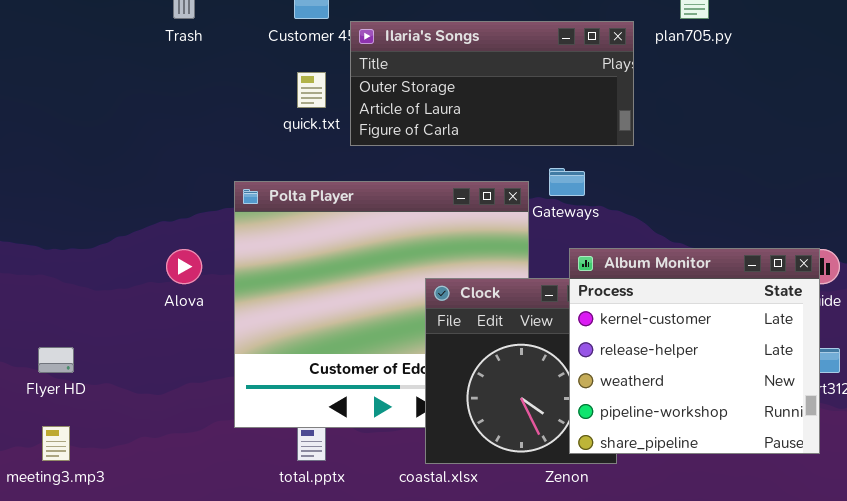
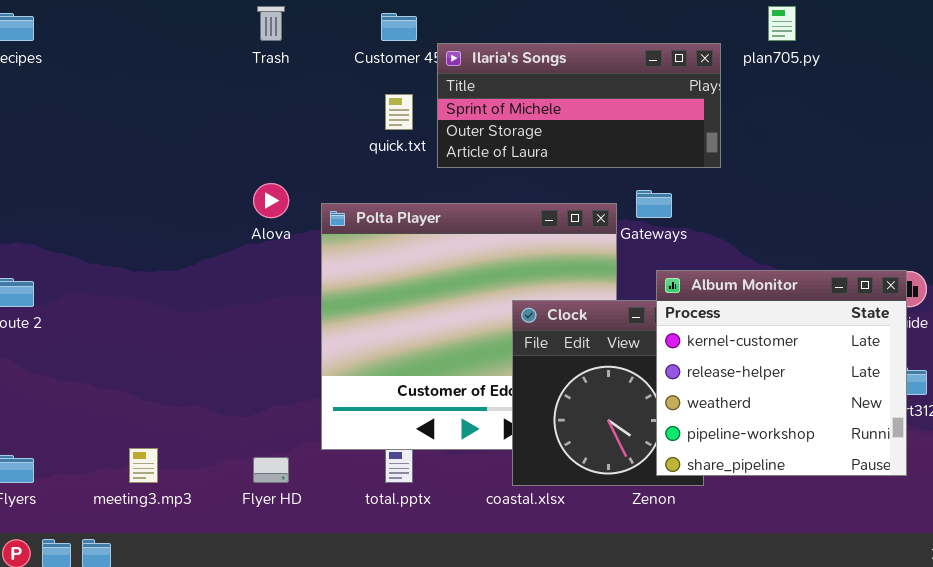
Ilaria's Songs: [350,21,634,146] -> [437,43,721,168], scrolled up 1 row
Alova: [166,249,202,284] -> [253,183,289,218], moved
Flyer HD: [38,347,74,373] -> [253,457,289,483], moved

